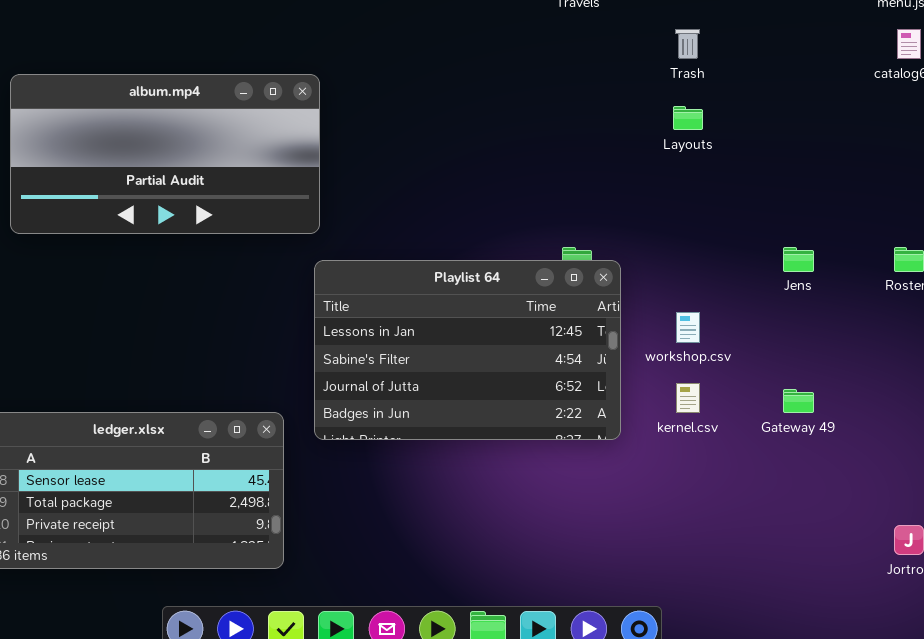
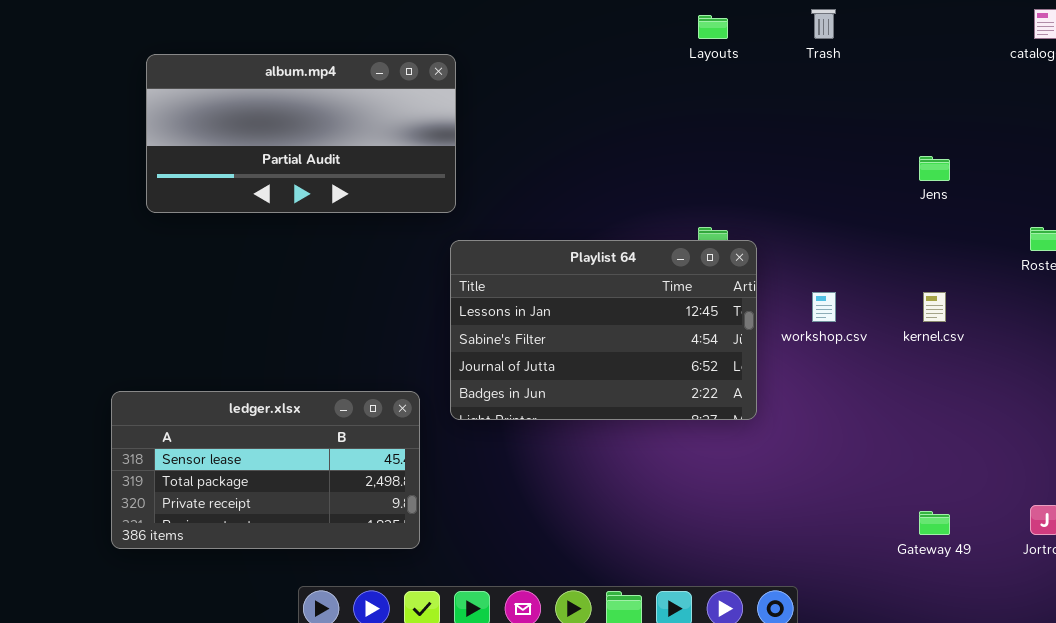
Layouts: [673,106,703,130] -> [698,15,728,39], moved
Jens: [783,247,814,272] -> [919,156,950,181], moved
kernel.csv: [676,383,700,413] -> [923,292,946,322], moved
Gateway 49: [783,389,814,413] -> [919,511,950,535], moved

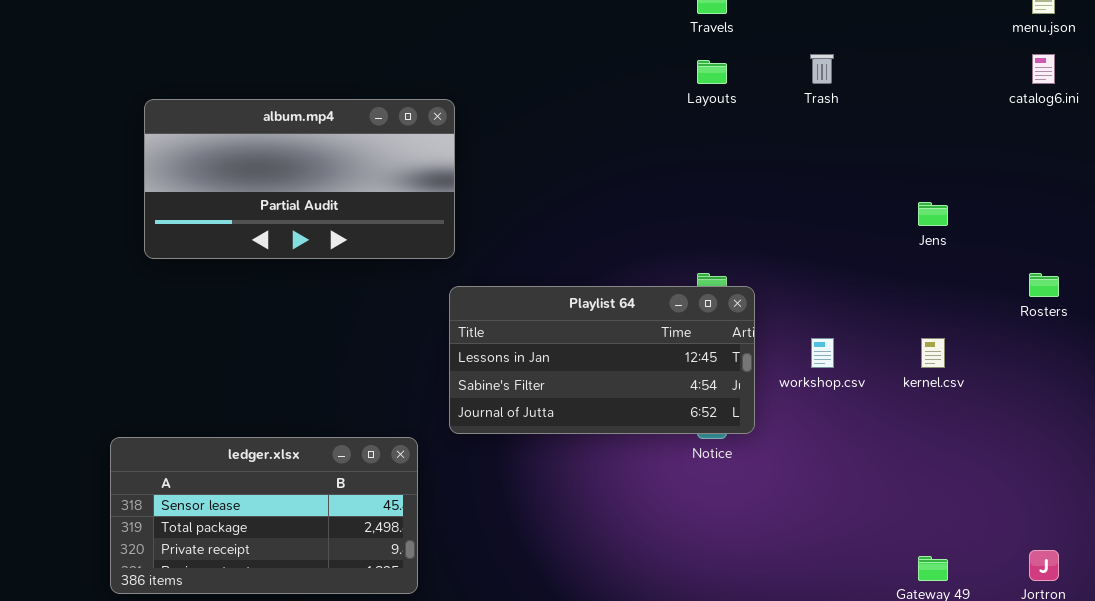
Playlist 64: [450,240,757,420] -> [449,286,755,434], resized

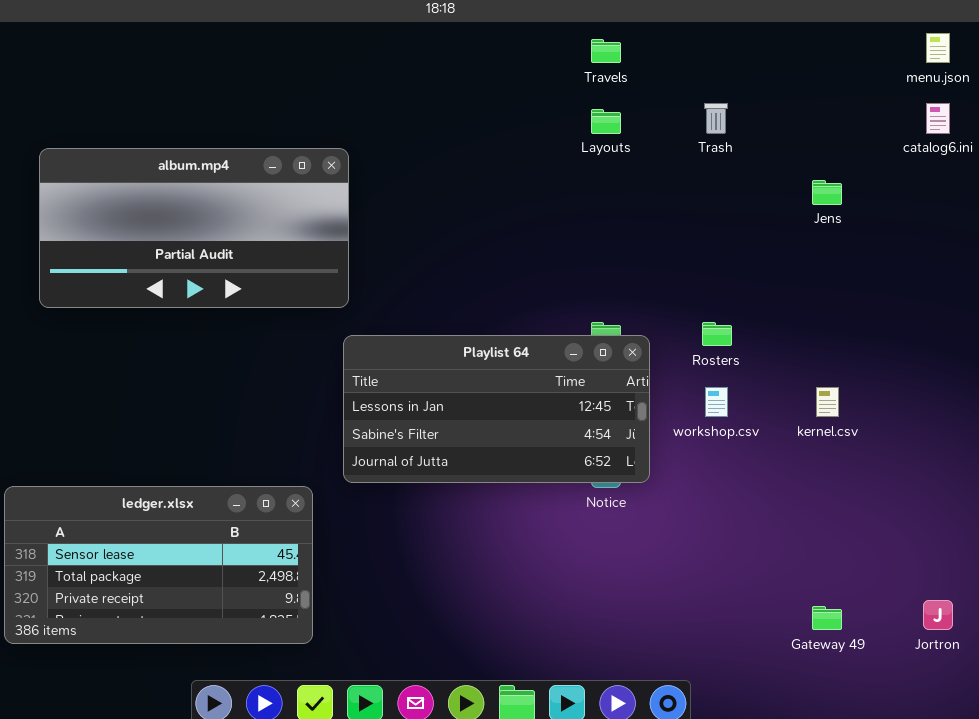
Jens: [918,202,948,226] -> [812,180,842,205], moved
Rosters: [1029,273,1059,297] -> [702,322,732,346], moved

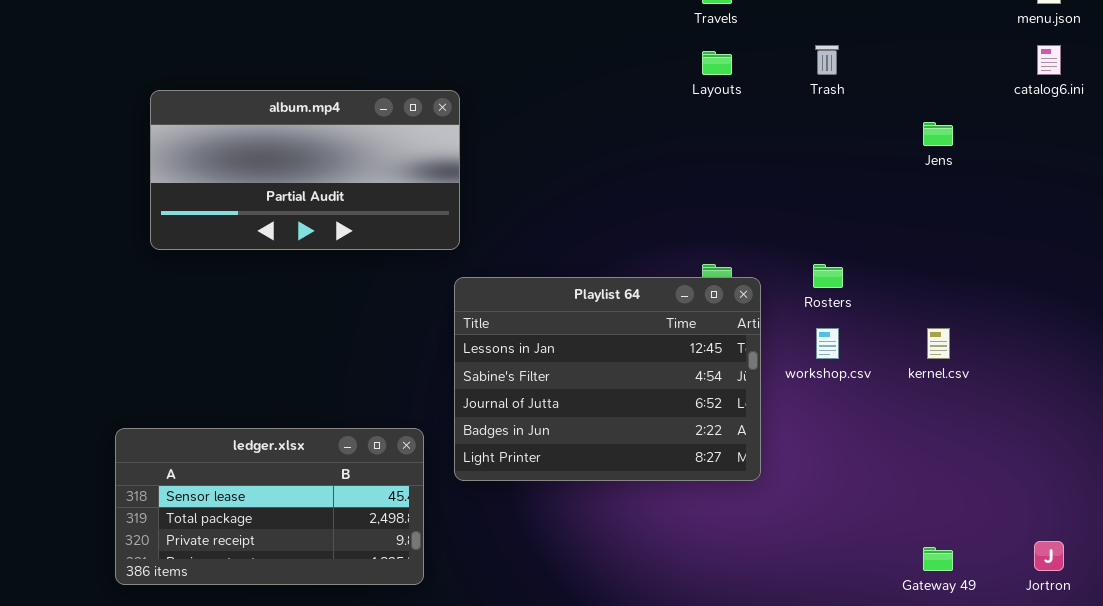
Playlist 64: [343,335,650,483] -> [454,277,761,481], resized

